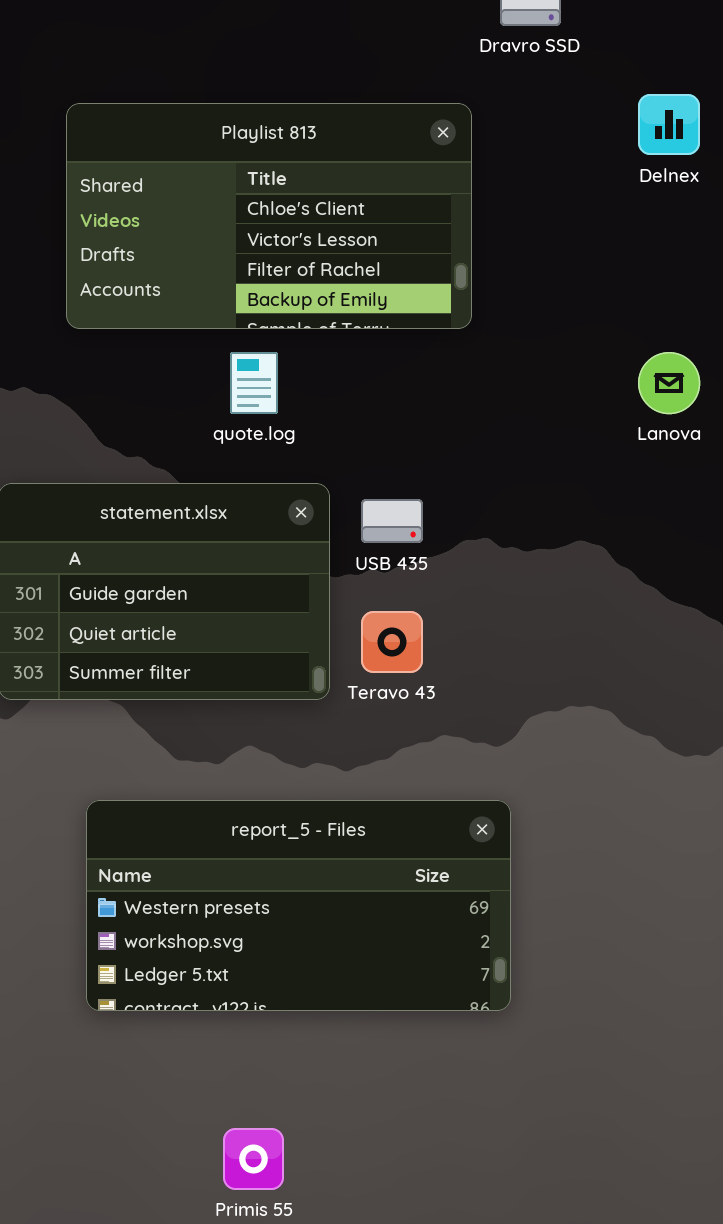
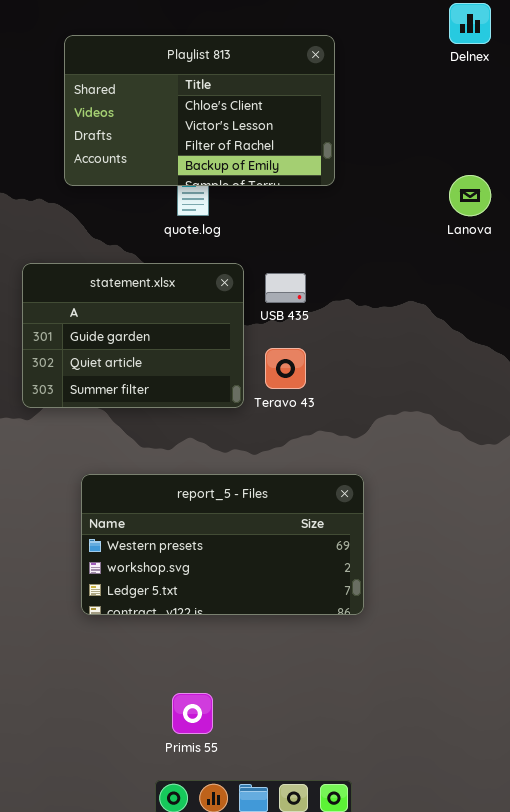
Playlist 813: [66,103,472,329] -> [64,35,335,186], moved

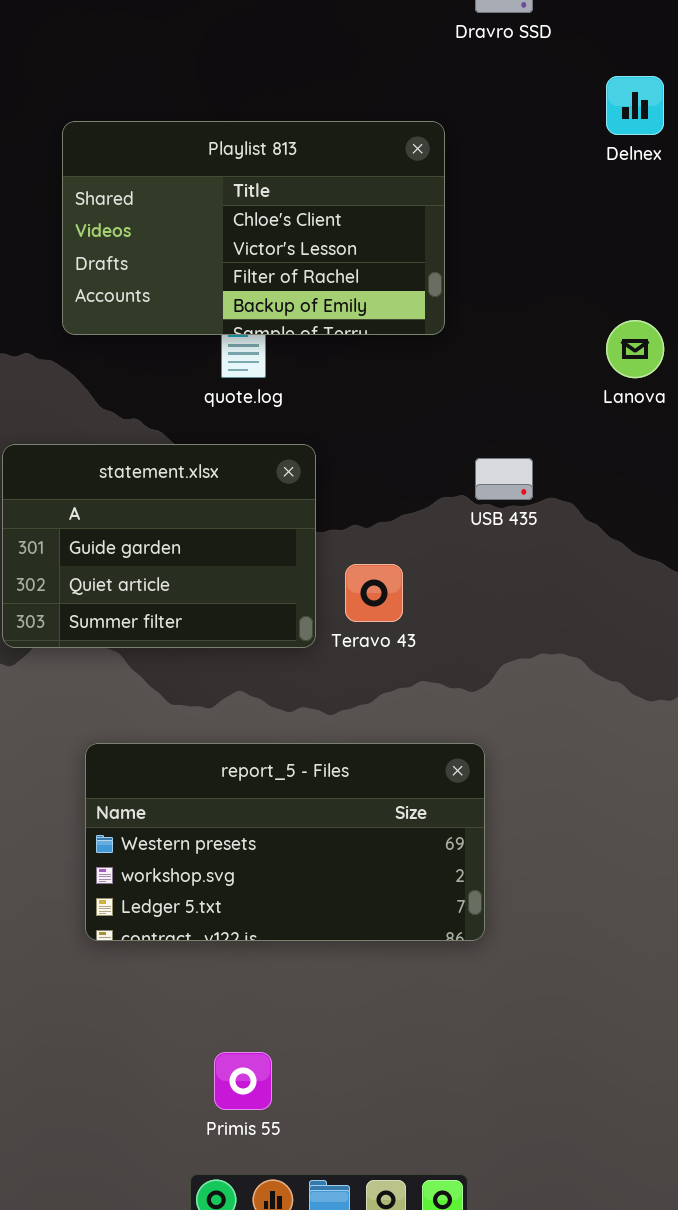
USB 435: [265,273,306,303] -> [475,458,533,500], moved

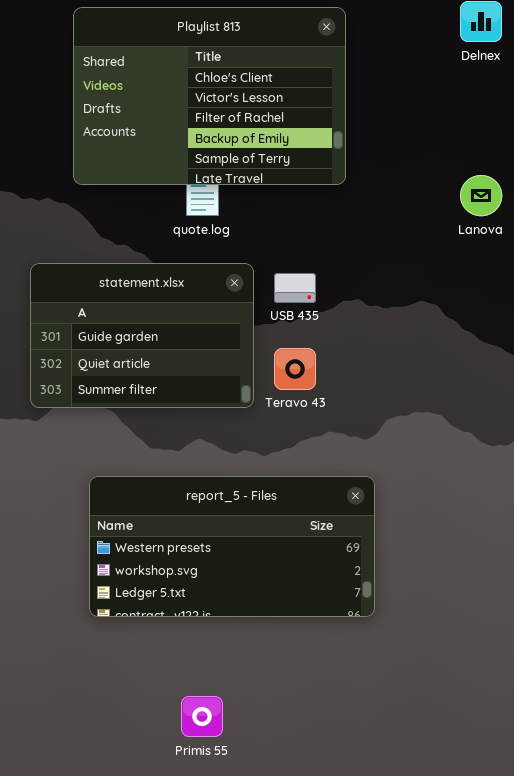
Playlist 813: [62,121,445,335] -> [73,7,346,185], resized
USB 435: [475,458,533,500] -> [274,273,316,303], moved

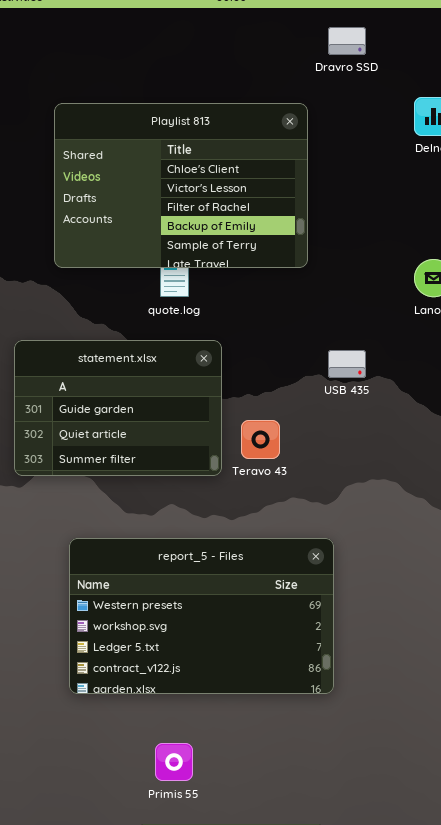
USB 435: [274,273,316,303] -> [328,350,366,378], moved
report_5 - Files: [89,476,375,617] -> [69,538,334,694], resized

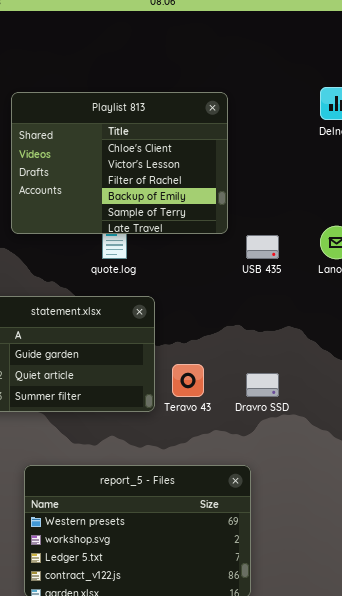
Dravro SSD: [328,27,366,55] -> [246,373,279,397], moved
USB 435: [328,350,366,378] -> [246,235,279,259], moved

